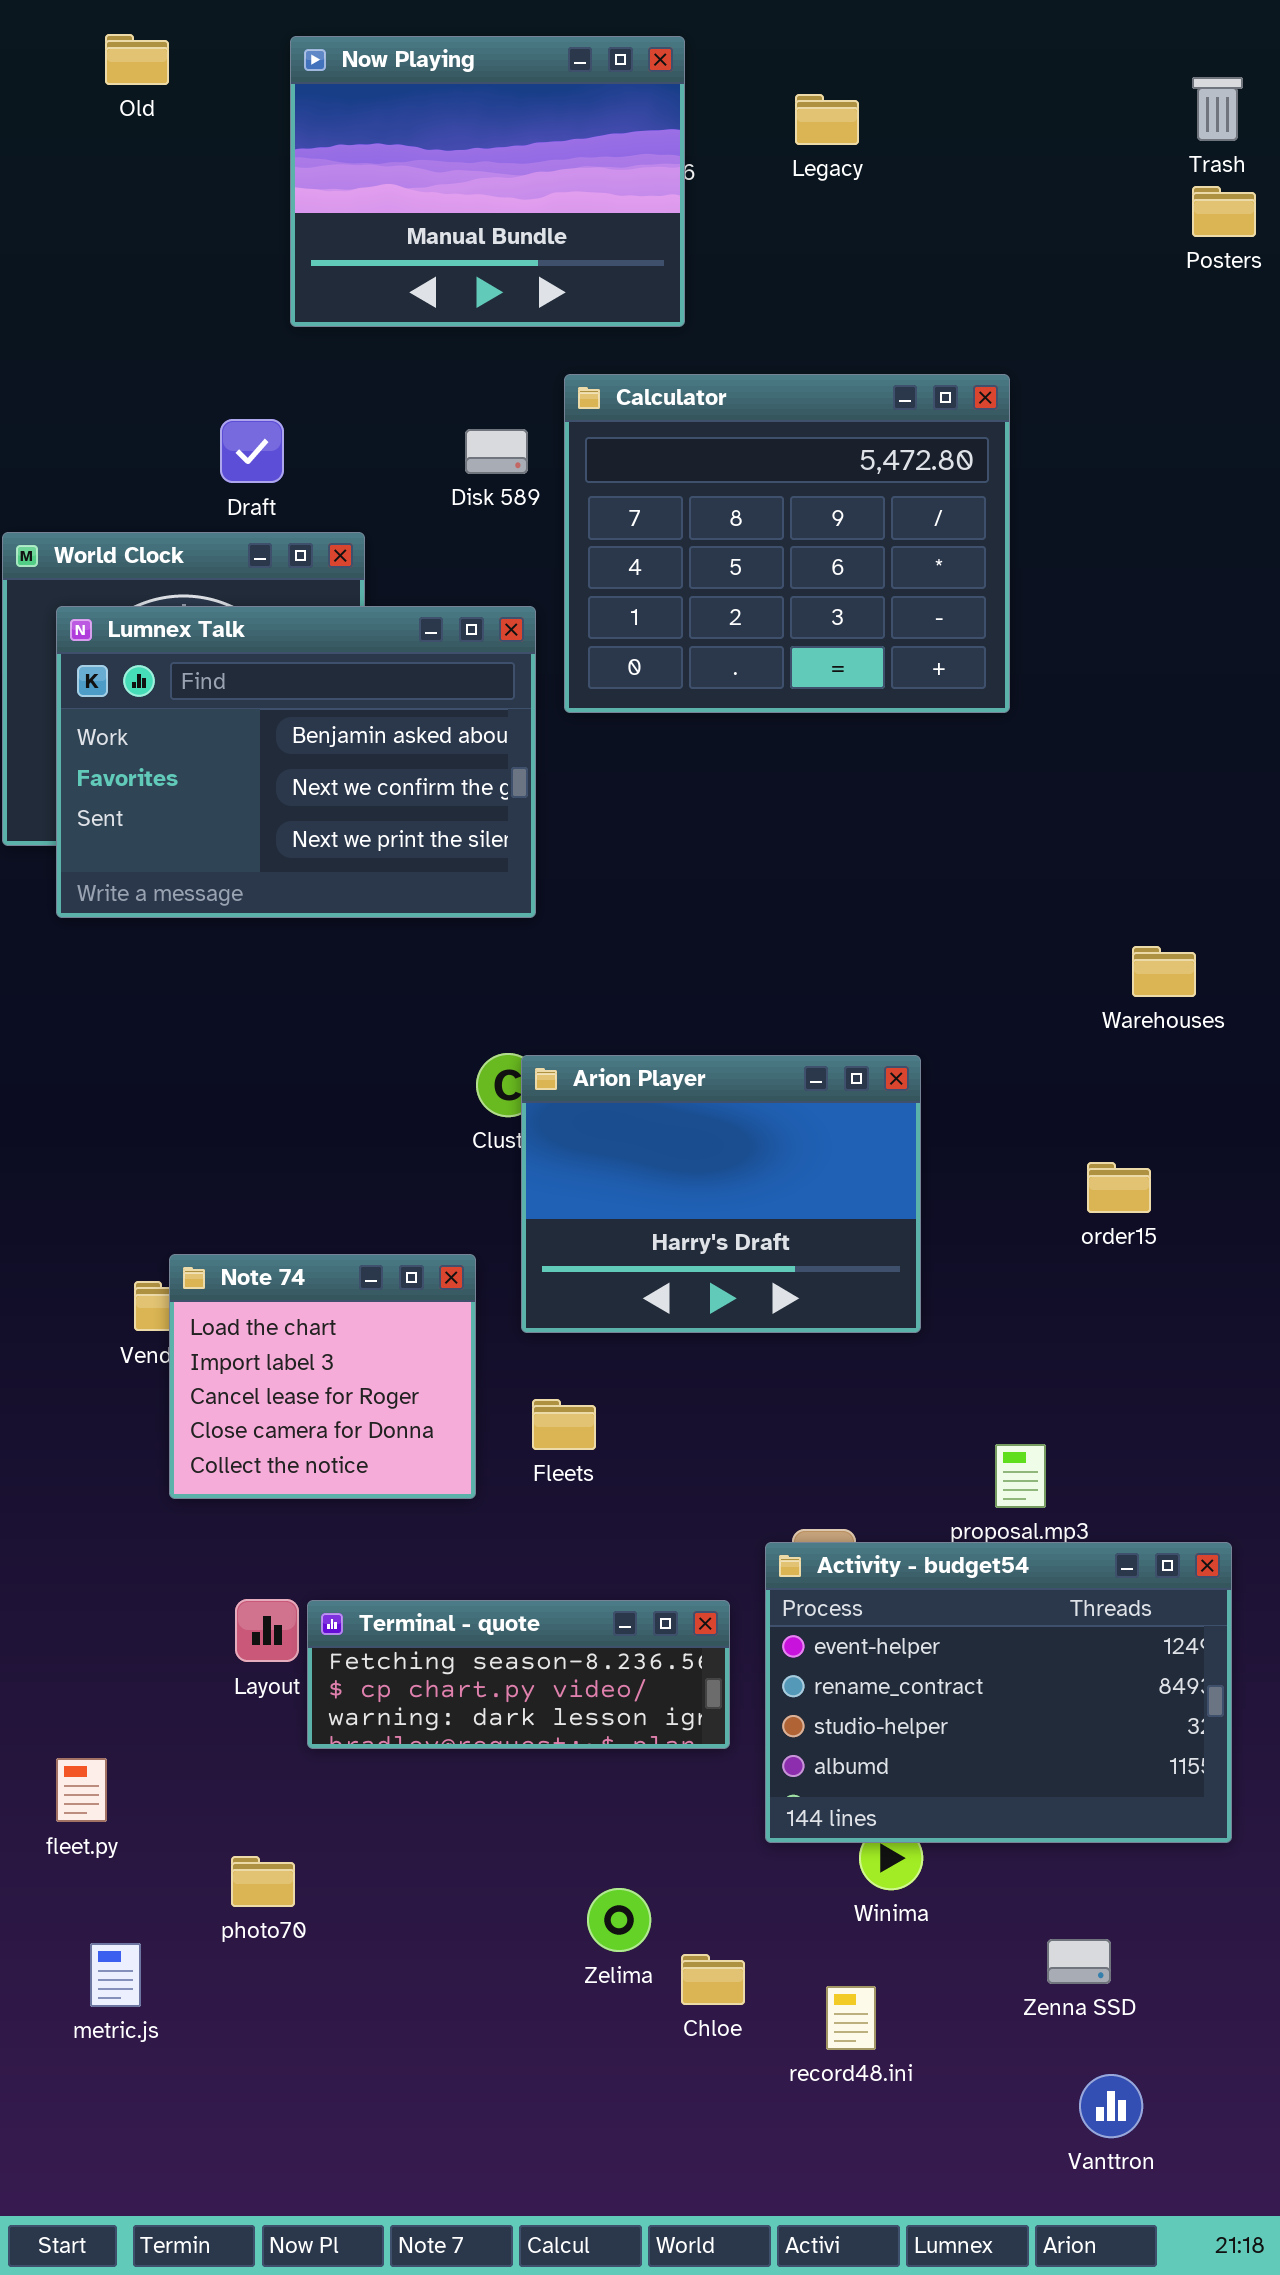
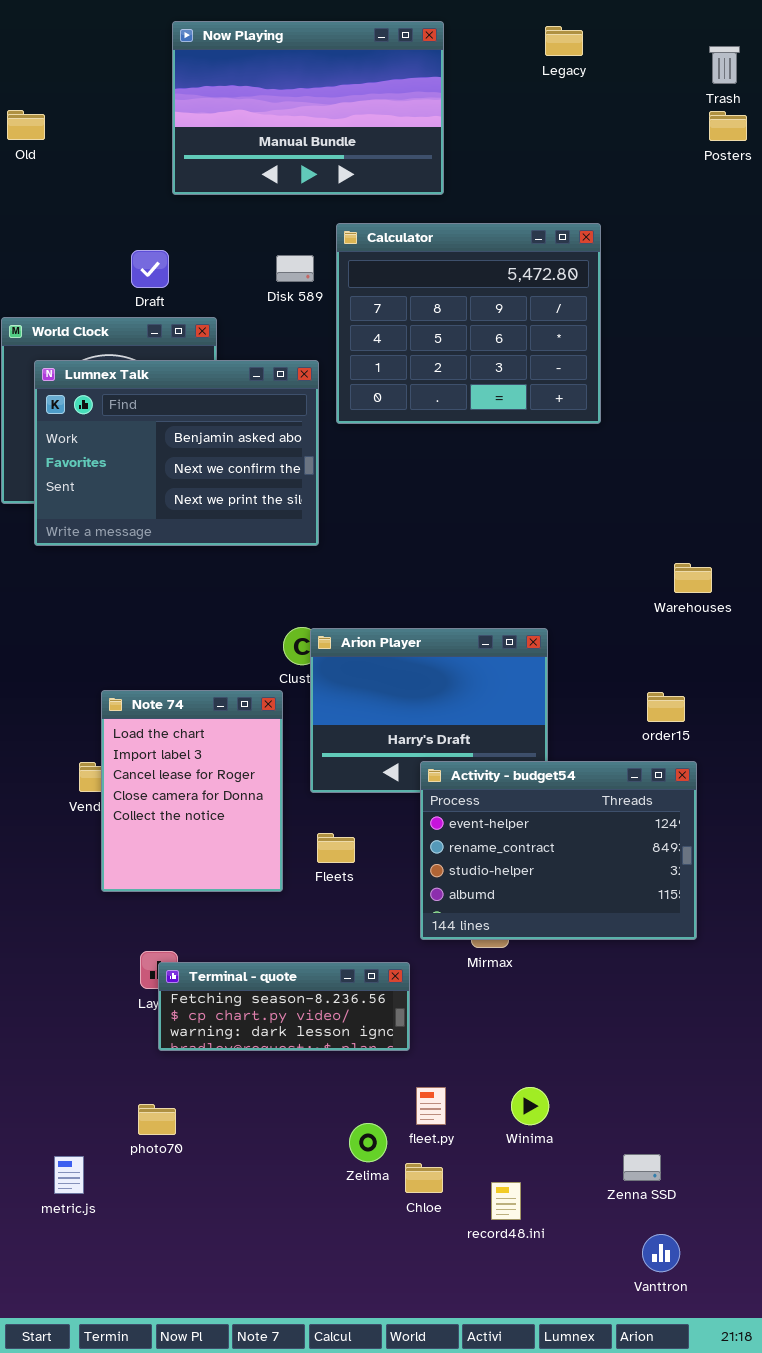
Old: [105,34,169,85] -> [7,110,45,140], moved
Now Playing: [290,36,685,327] -> [172,21,444,195], resized
Legacy: [795,94,859,145] -> [545,26,583,56], moved
Note 74: [169,1254,476,1499] -> [101,690,283,892], resized
Activity - budget54: [765,1542,1232,1843] -> [420,761,697,940], moved
Terminal - quote: [307,1600,730,1749] -> [158,962,410,1051], moved
fleet.py: [56,1758,107,1822] -> [416,1087,446,1125], moved

